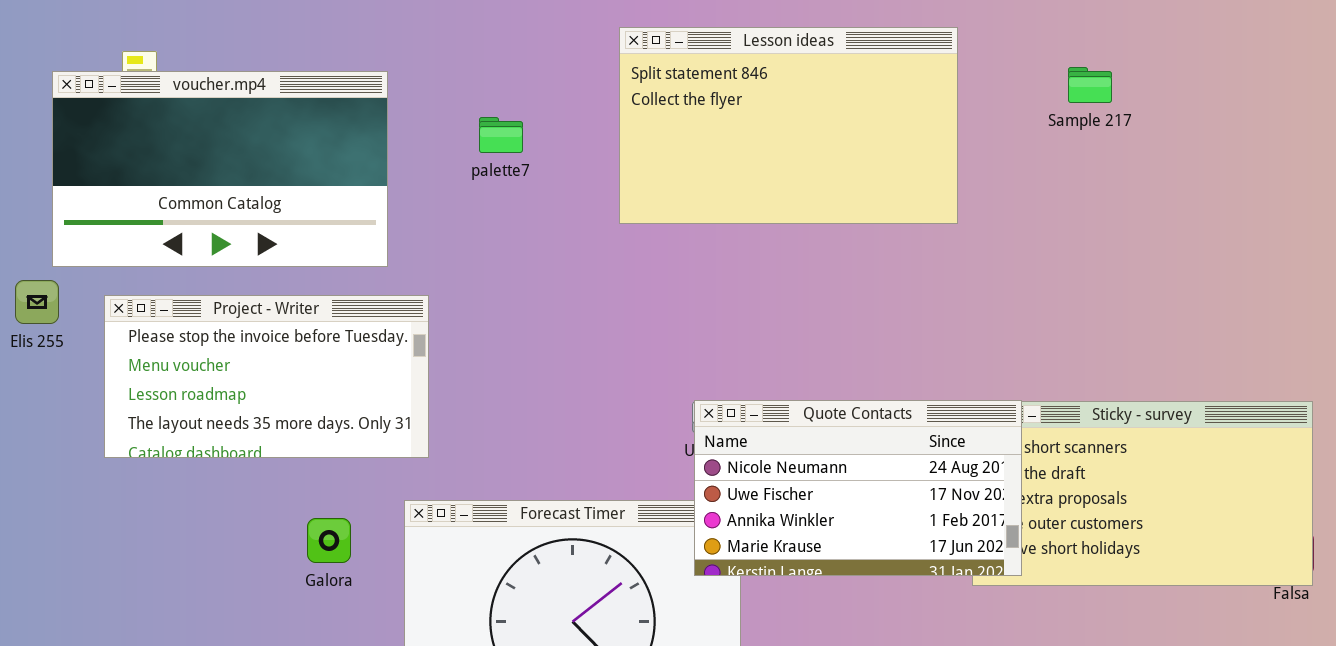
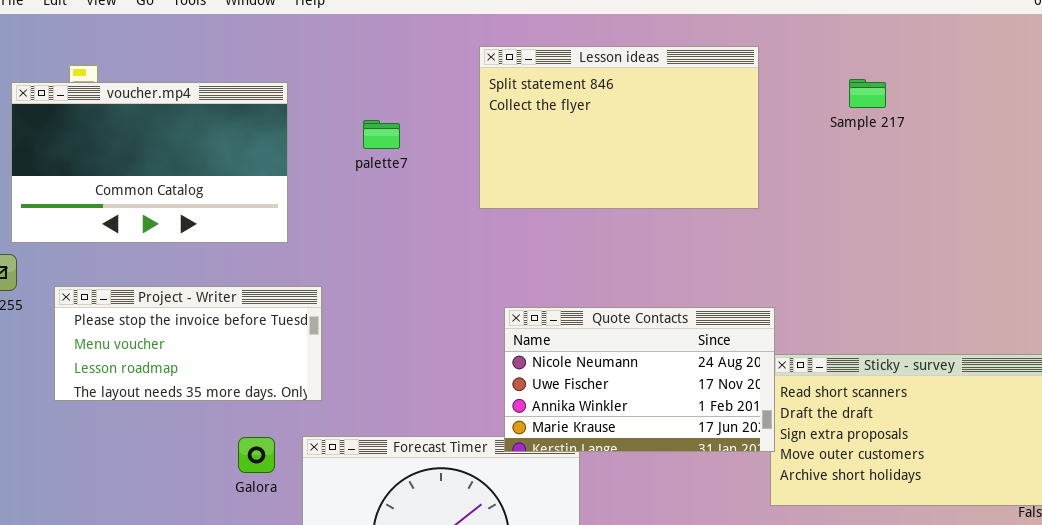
Project - Writer: [104,295,429,458] -> [54,286,322,401], resized
Quote Contacts: [694,400,1022,576] -> [504,307,775,452], moved
Galora: [307,518,351,563] -> [238,437,275,473], moved

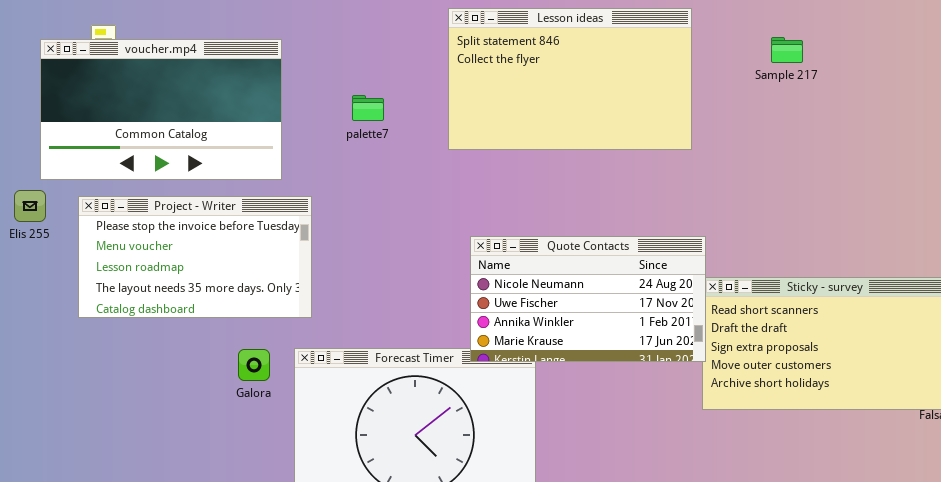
palette7: [363,120,400,149] -> [352,95,384,121], moved
Project - Writer: [54,286,322,401] -> [78,196,312,318], resized

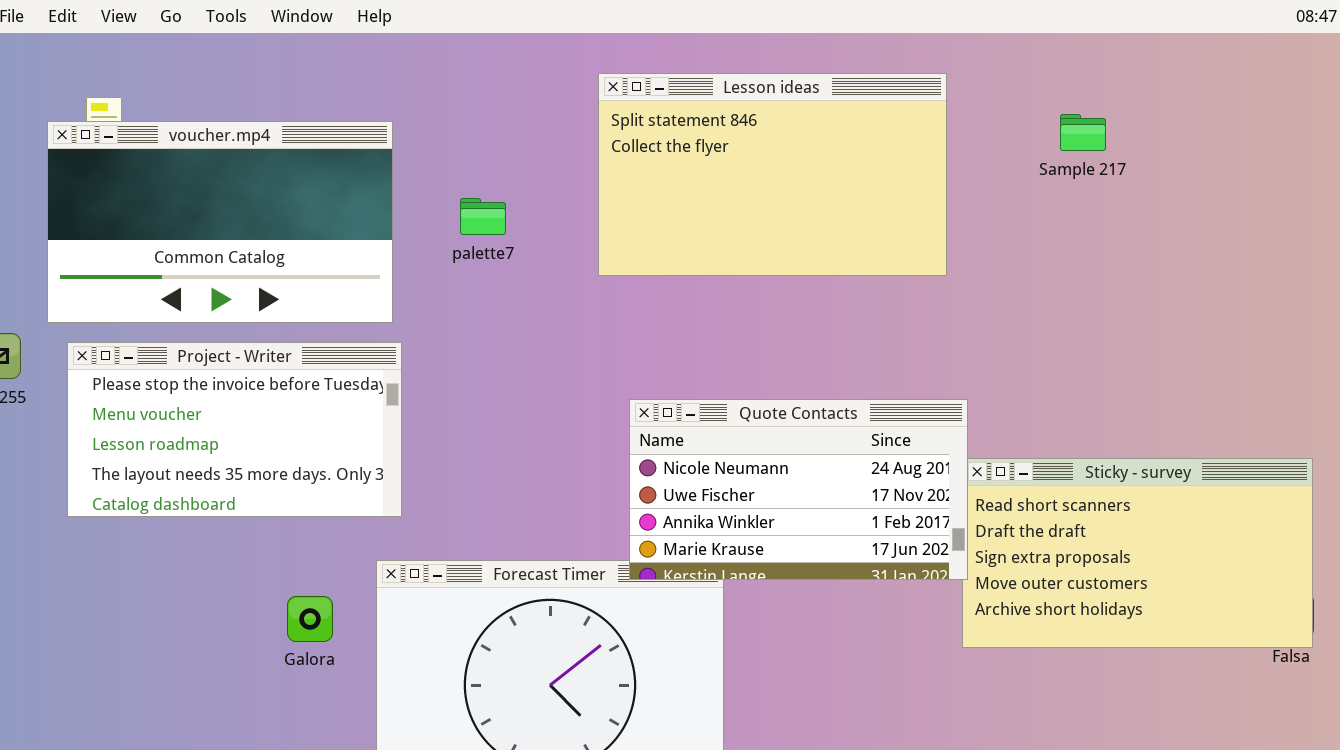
voucher.mp4: [40,39,282,180] -> [47,121,393,323], moved
Galora: [238,349,270,381] -> [287,596,333,642], moved

